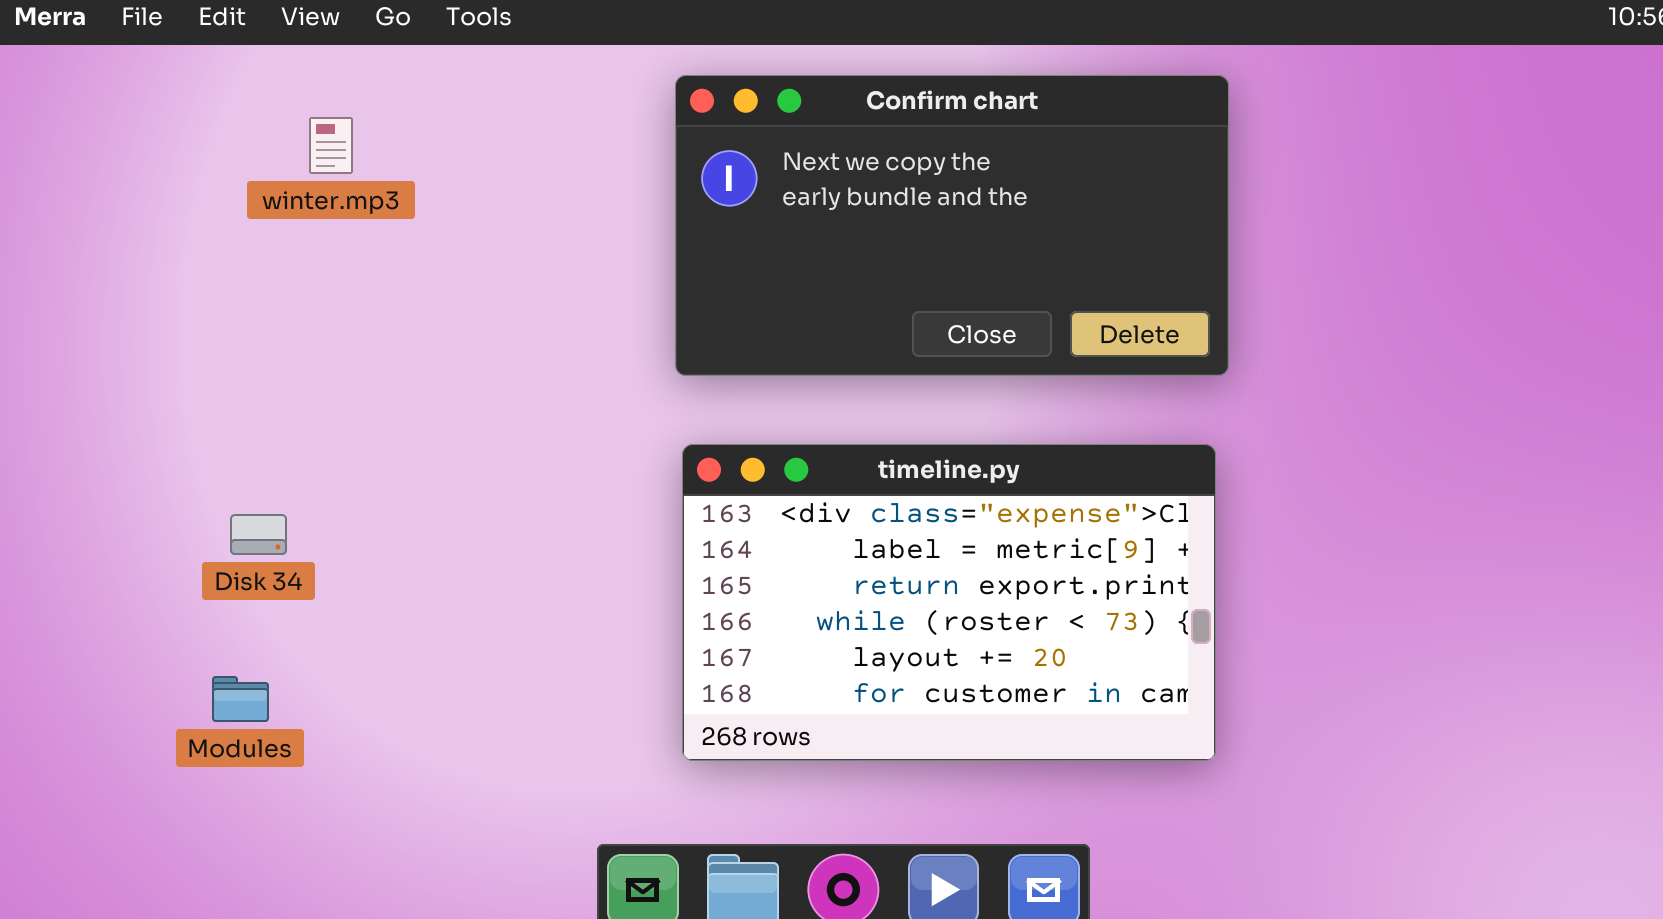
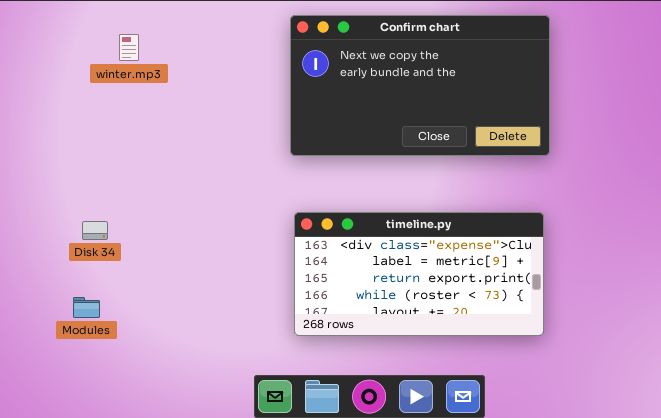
timeline.py: [682,444,1216,761] -> [294,212,544,336], resized

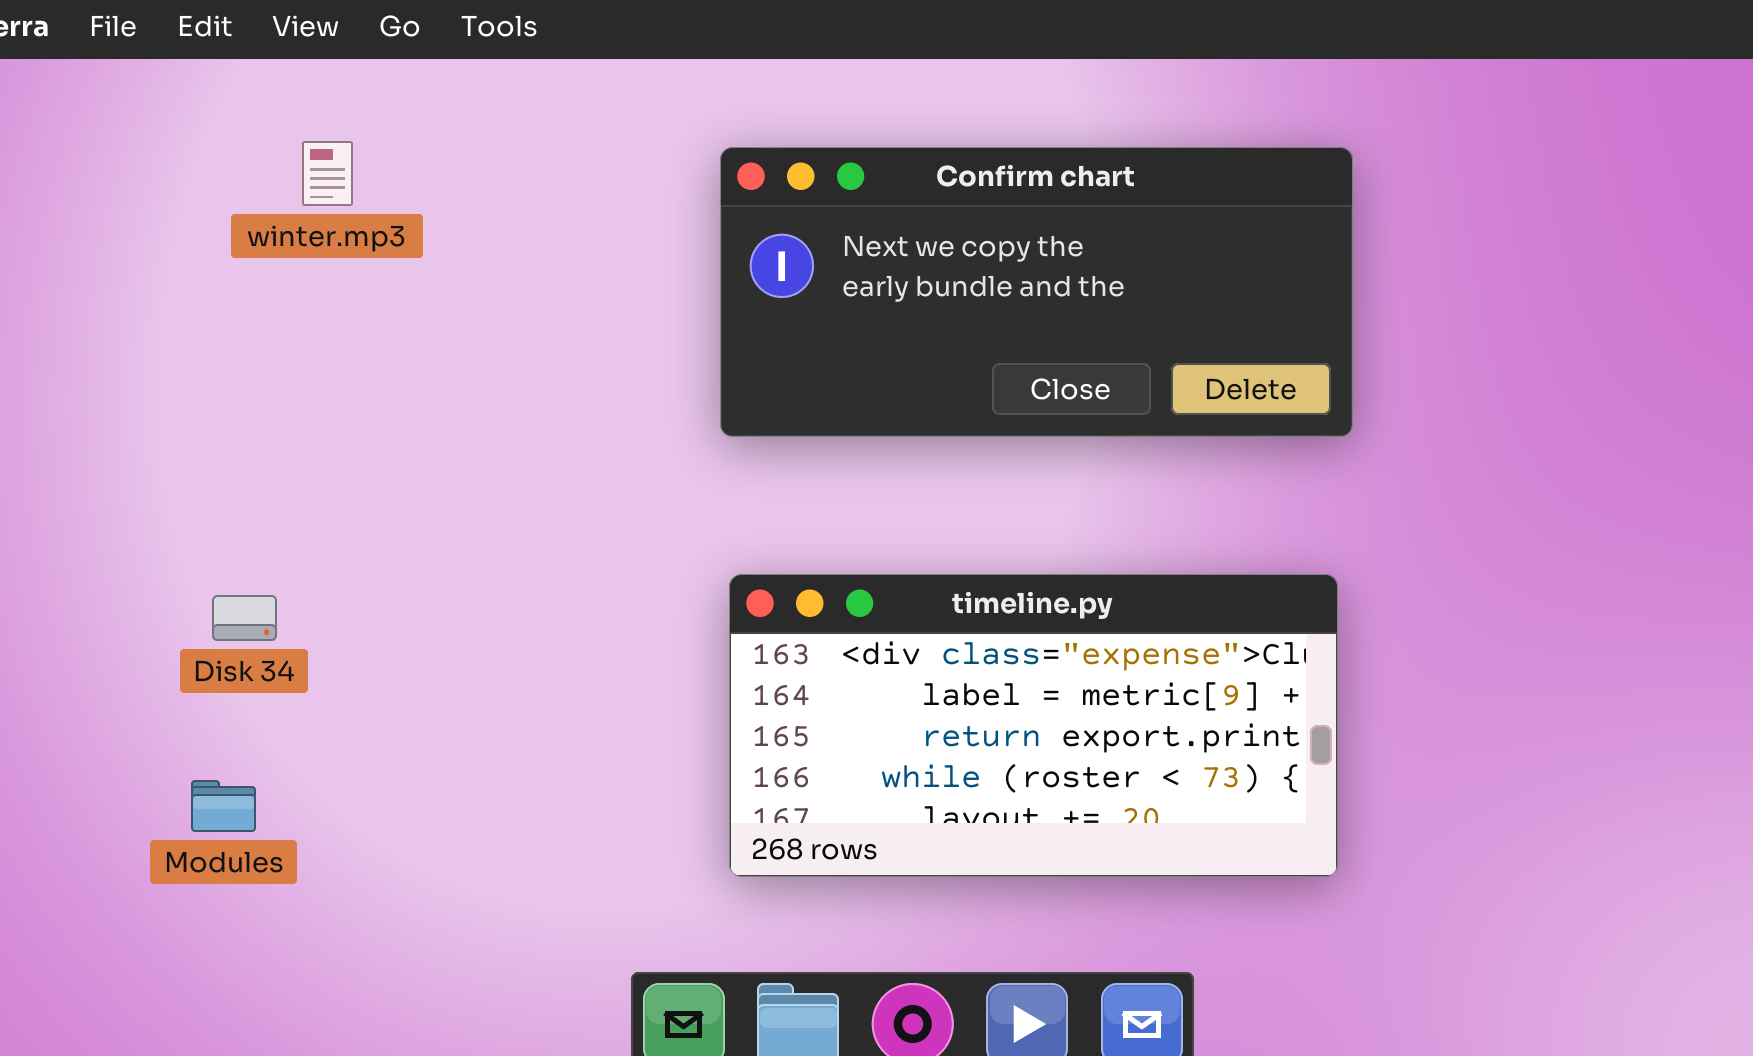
Confirm chart: [290,15,550,156] -> [720,147,1353,437], resized

